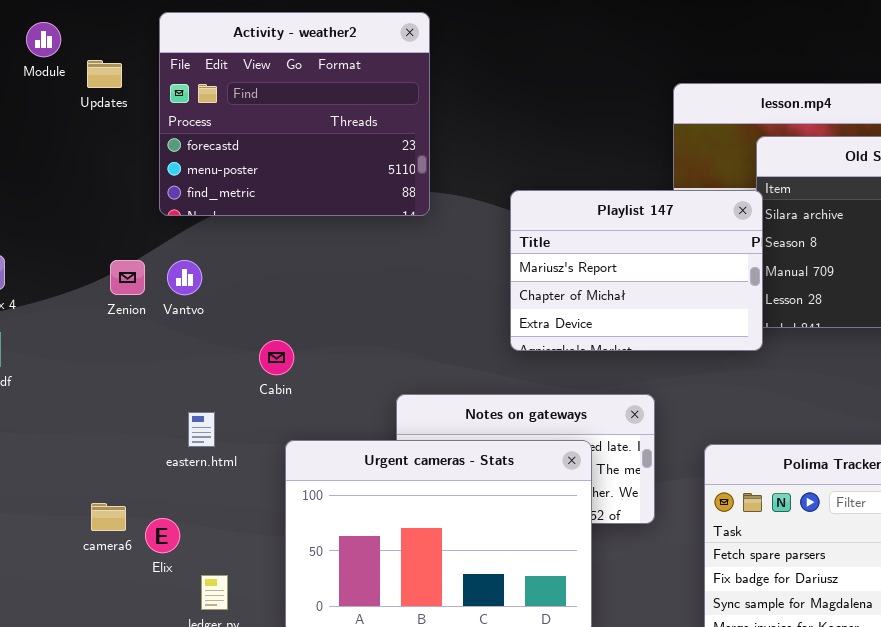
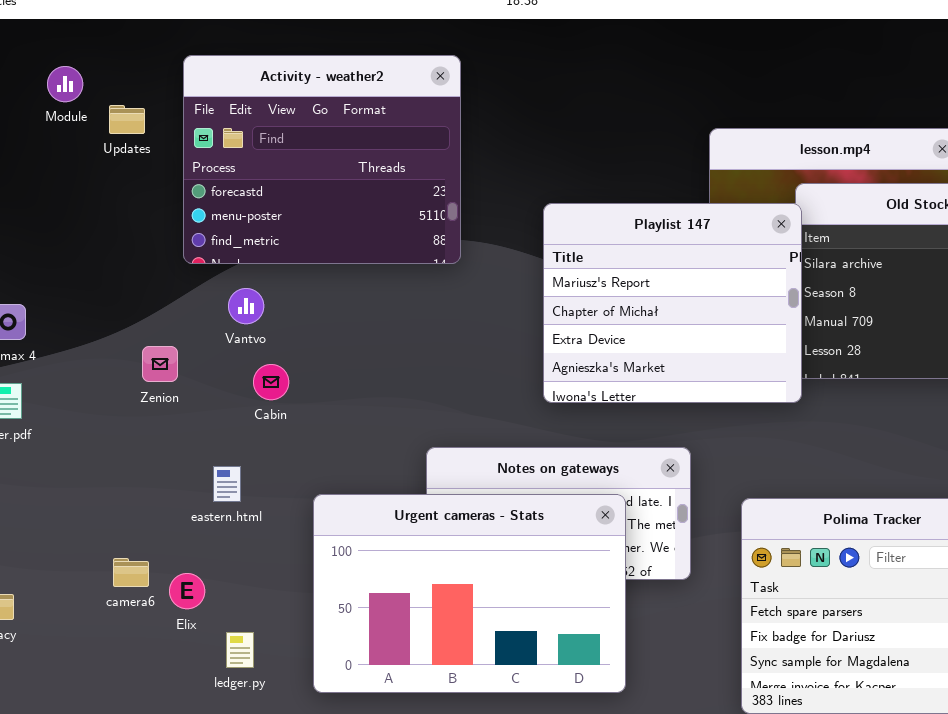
Playlist 147: [510,190,763,351] -> [543,203,802,403], resized
Zenion: [110,260,145,295] -> [142,346,178,382], moved
Vantvo: [167,260,202,295] -> [228,288,264,324], moved
Cabin: [259,340,294,375] -> [253,364,289,400], moved

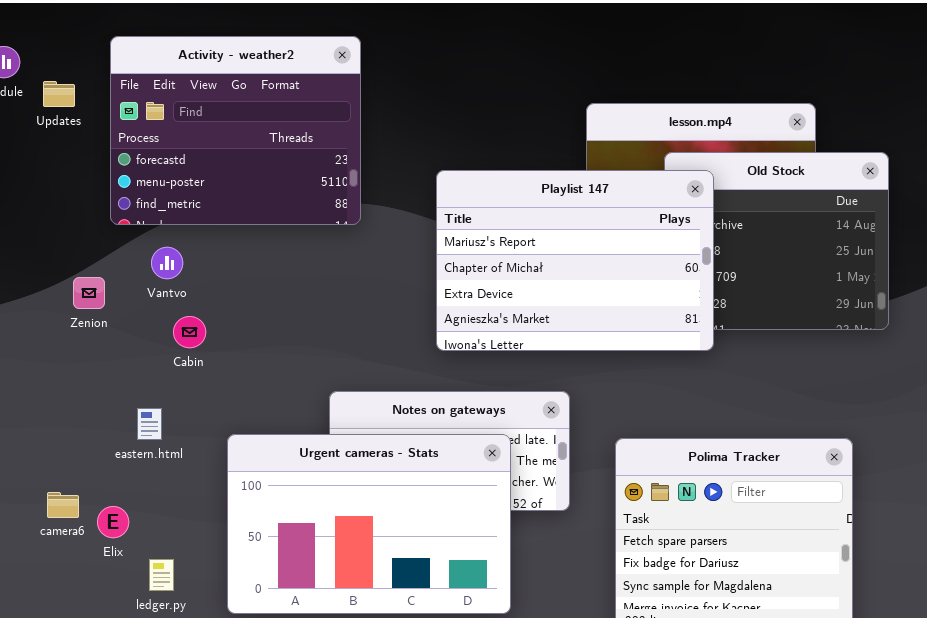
Playlist 147: [543,203,802,403] -> [436,170,714,351], resized
Zenion: [142,346,178,382] -> [73,277,105,309], moved

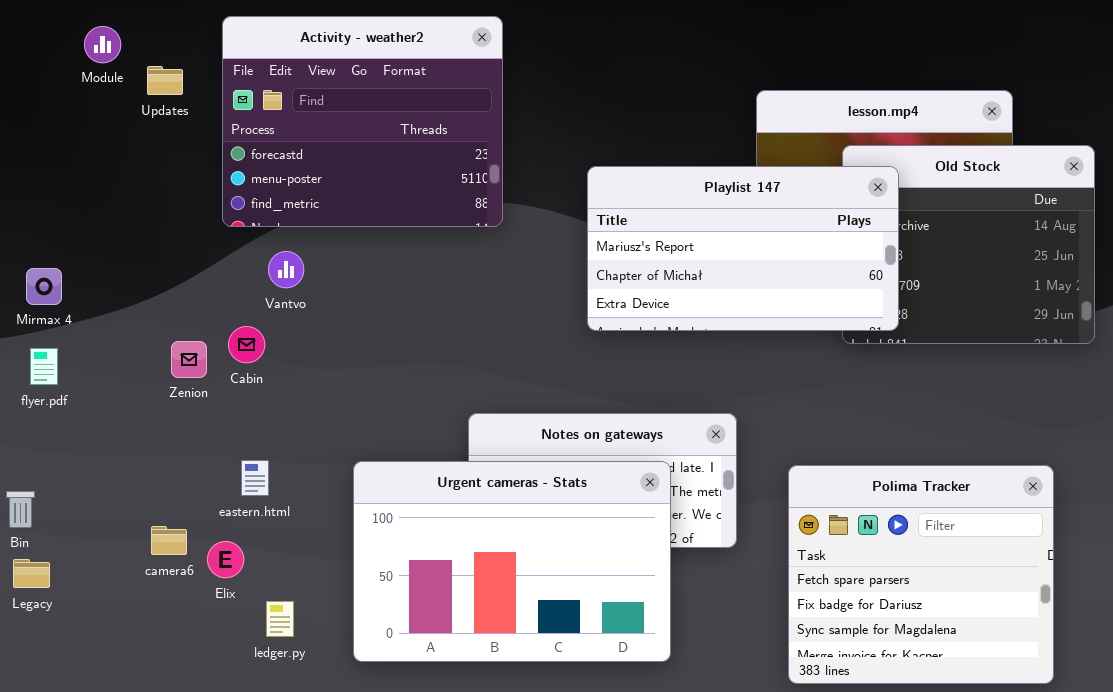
Playlist 147: [436,170,714,351] -> [587,166,899,331], resized
Zenion: [73,277,105,309] -> [171,341,207,378], moved
Cabin: [173,316,206,348] -> [228,326,265,363], moved
eastern.html: [137,408,162,440] -> [241,460,269,496], moved

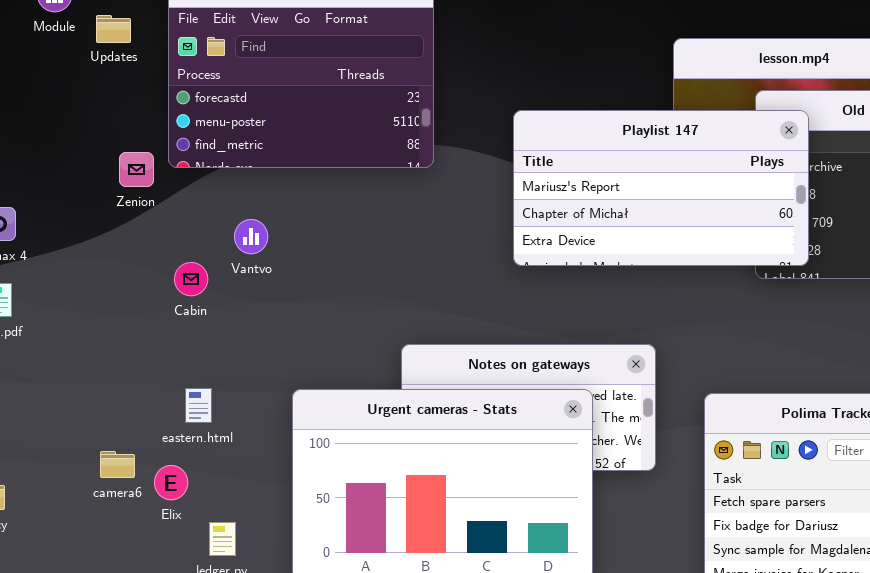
Vantvo: [268,251,304,288] -> [234,219,268,254], moved
Zenion: [171,341,207,378] -> [119,152,154,187], moved

